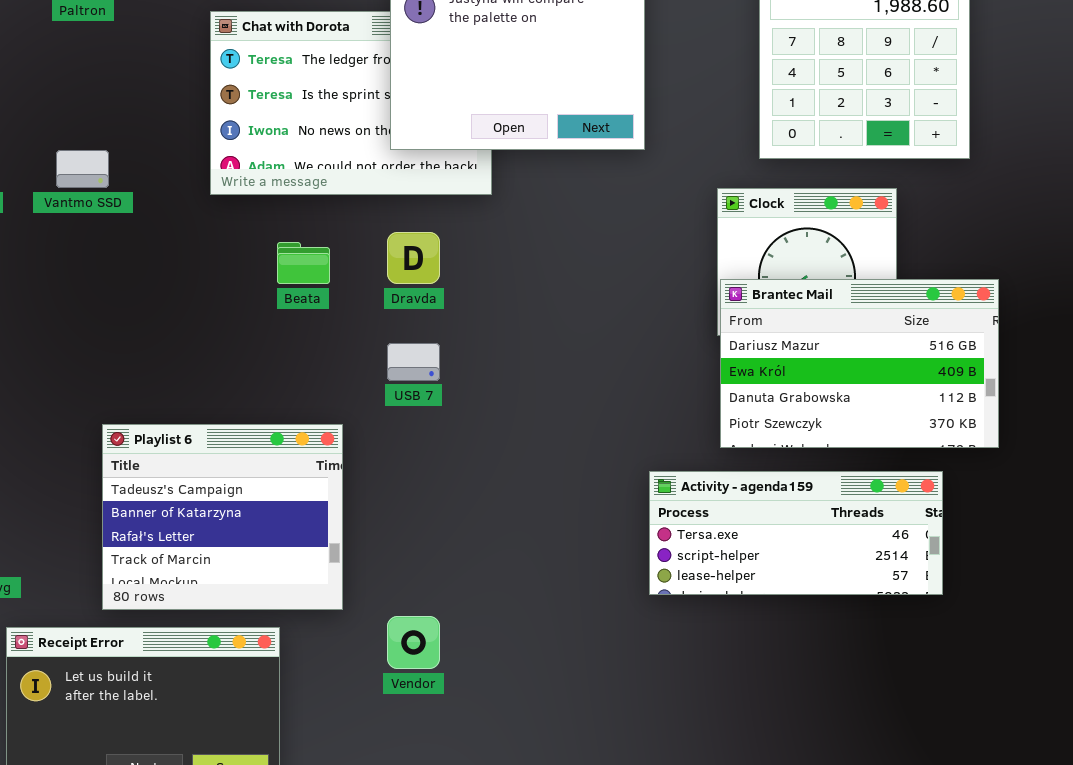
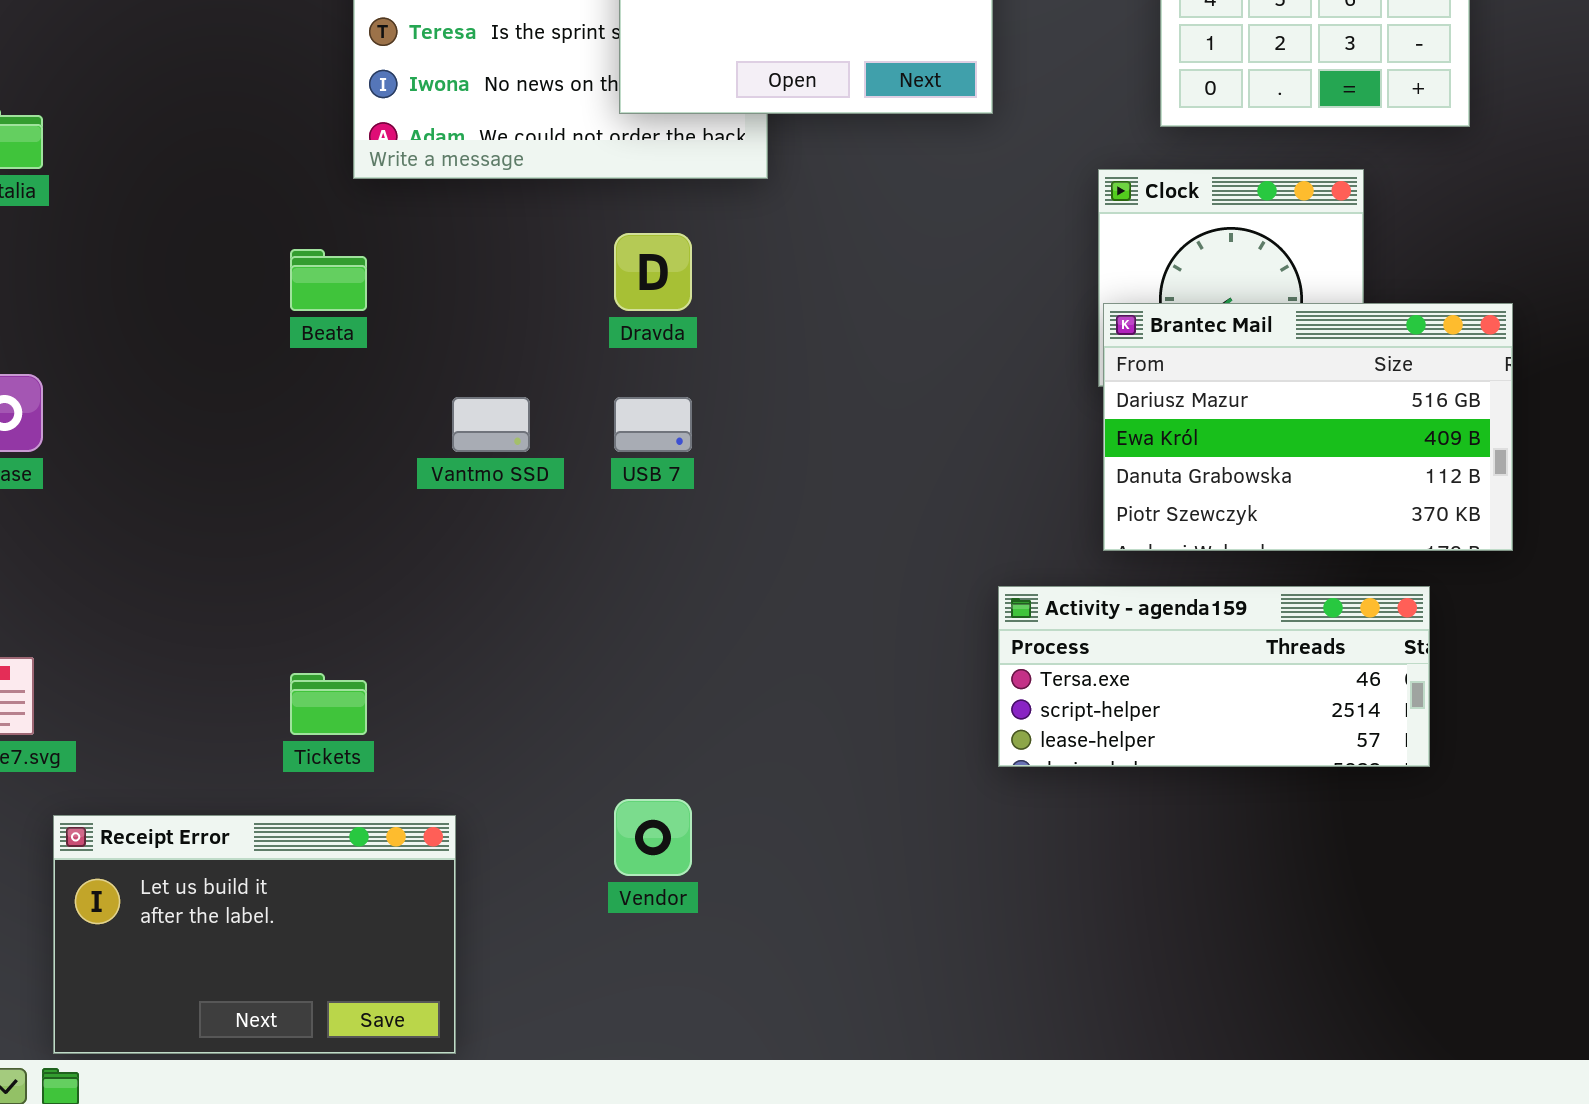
Vantmo SSD: [56,150,109,188] -> [452,397,530,452], moved
Beata: [277,242,330,284] -> [290,249,367,311], moved
Playlist 6: [102,424,343,610] -> none, closed

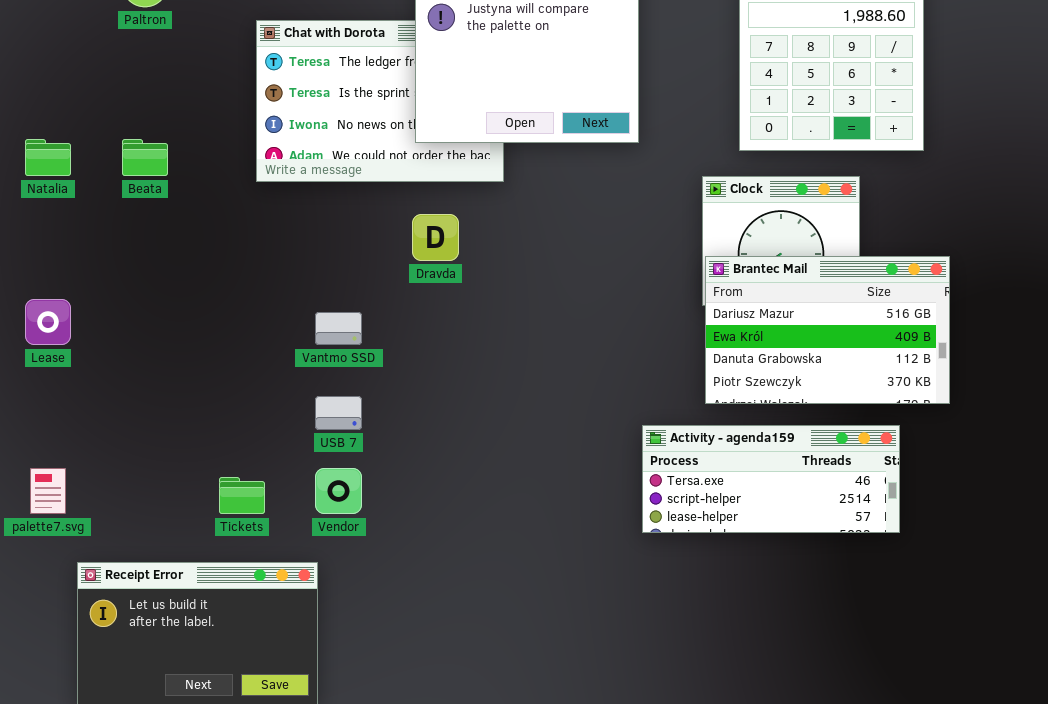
Beata: [290,249,367,311] -> [122,139,168,176], moved
USB 7: [614,397,692,452] -> [315,396,362,430], moved
Vendor: [614,799,692,876] -> [315,468,362,514], moved

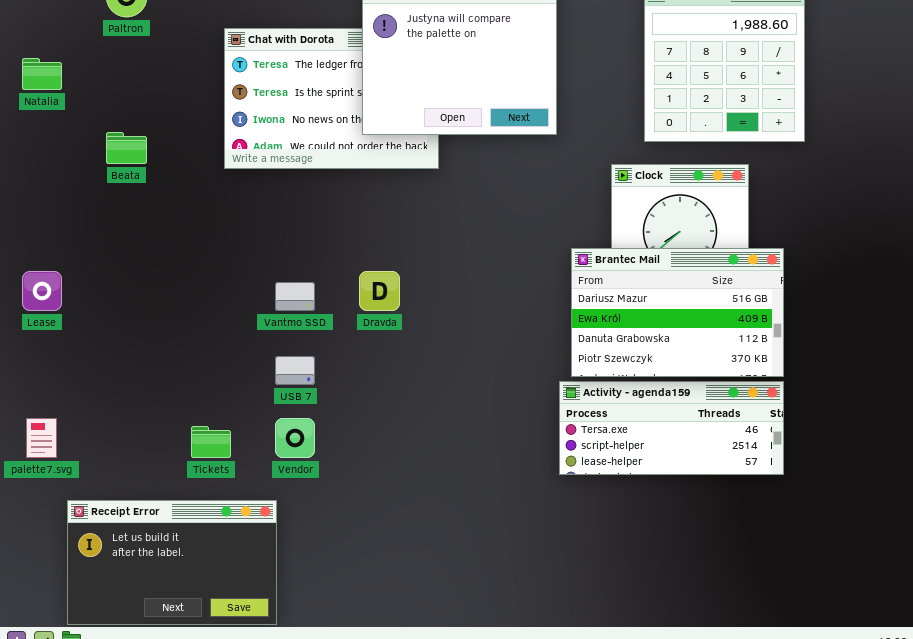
Natalia: [25,139,71,176] -> [22,58,62,90], moved
Dravda: [412,214,459,261] -> [359,271,400,311], moved
Brantec Mail: [705,256,950,404] -> [571,248,784,377], moved

